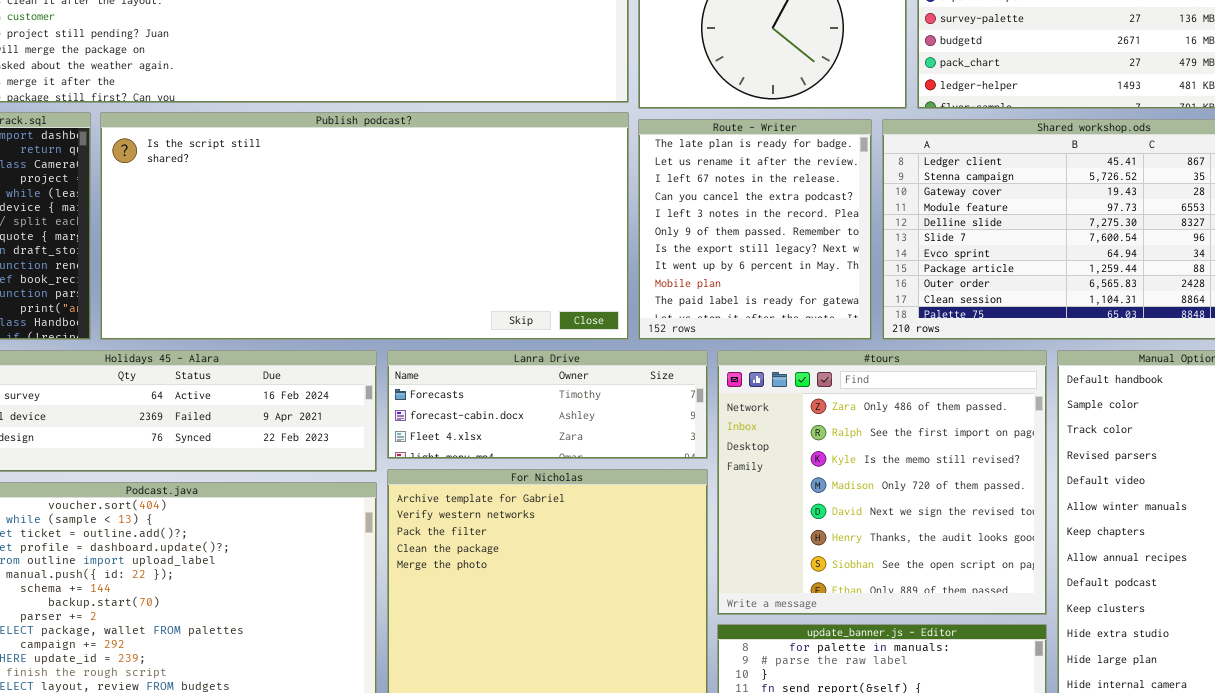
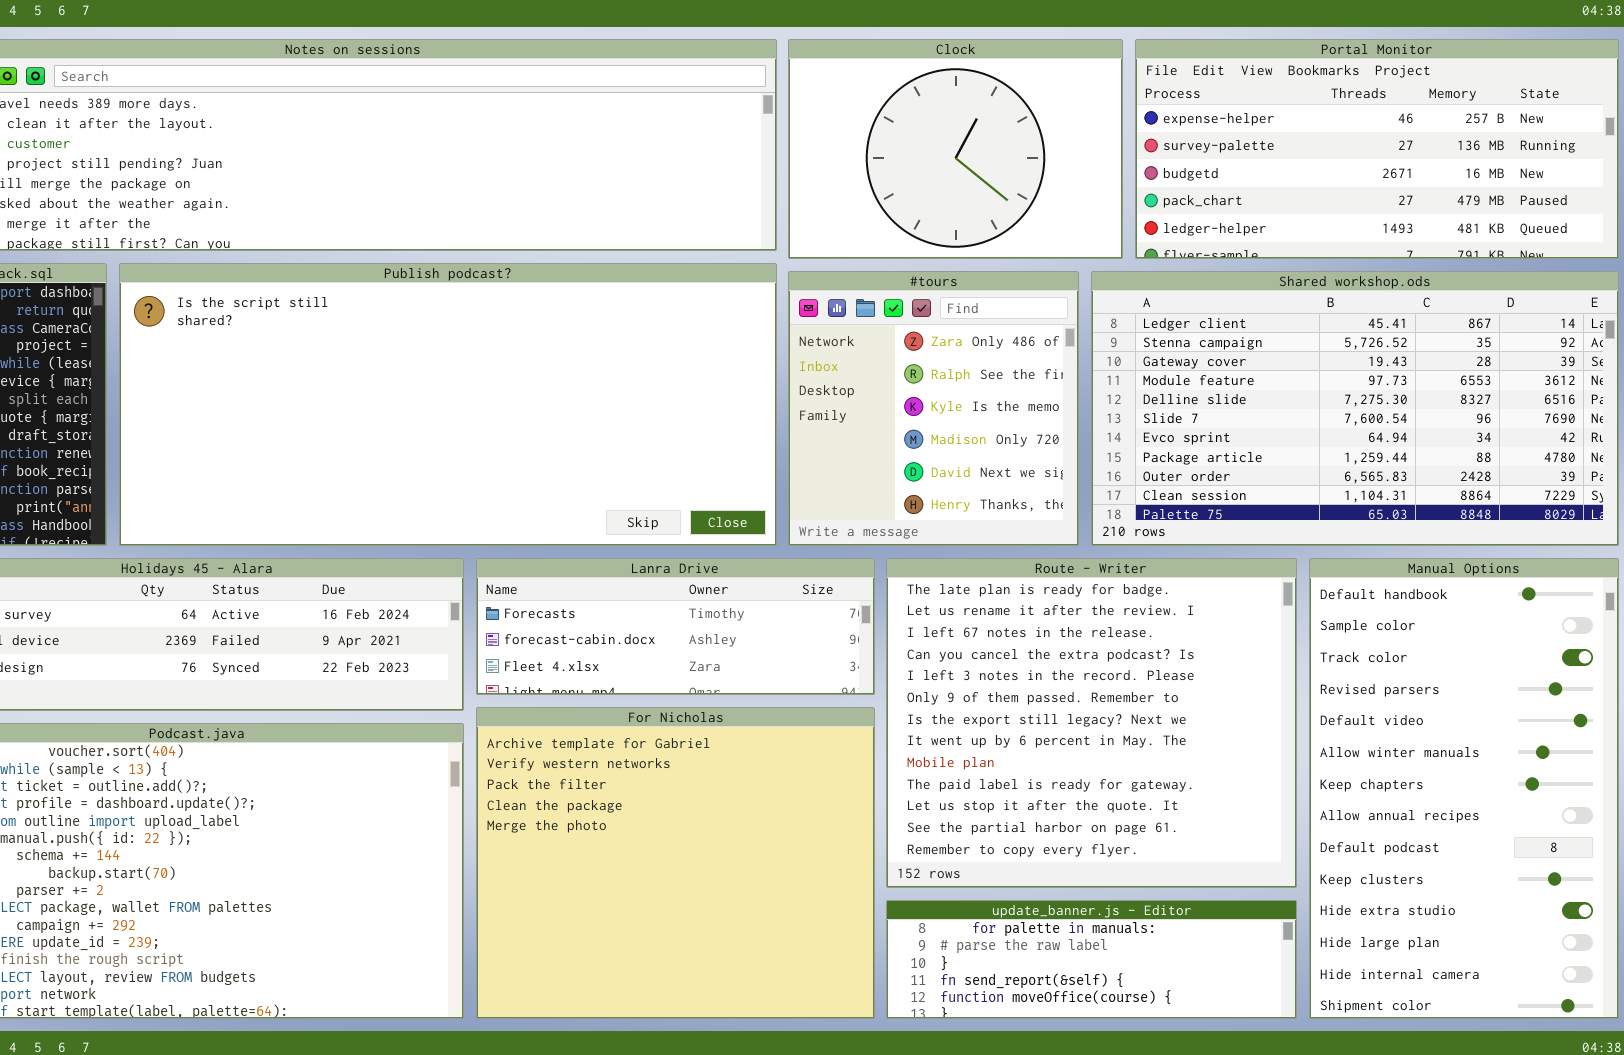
Route - Writer: [638,119,872,340] -> [886,558,1297,888], moved, resized
#tours: [717,350,1047,615] -> [788,271,1079,546], moved, resized

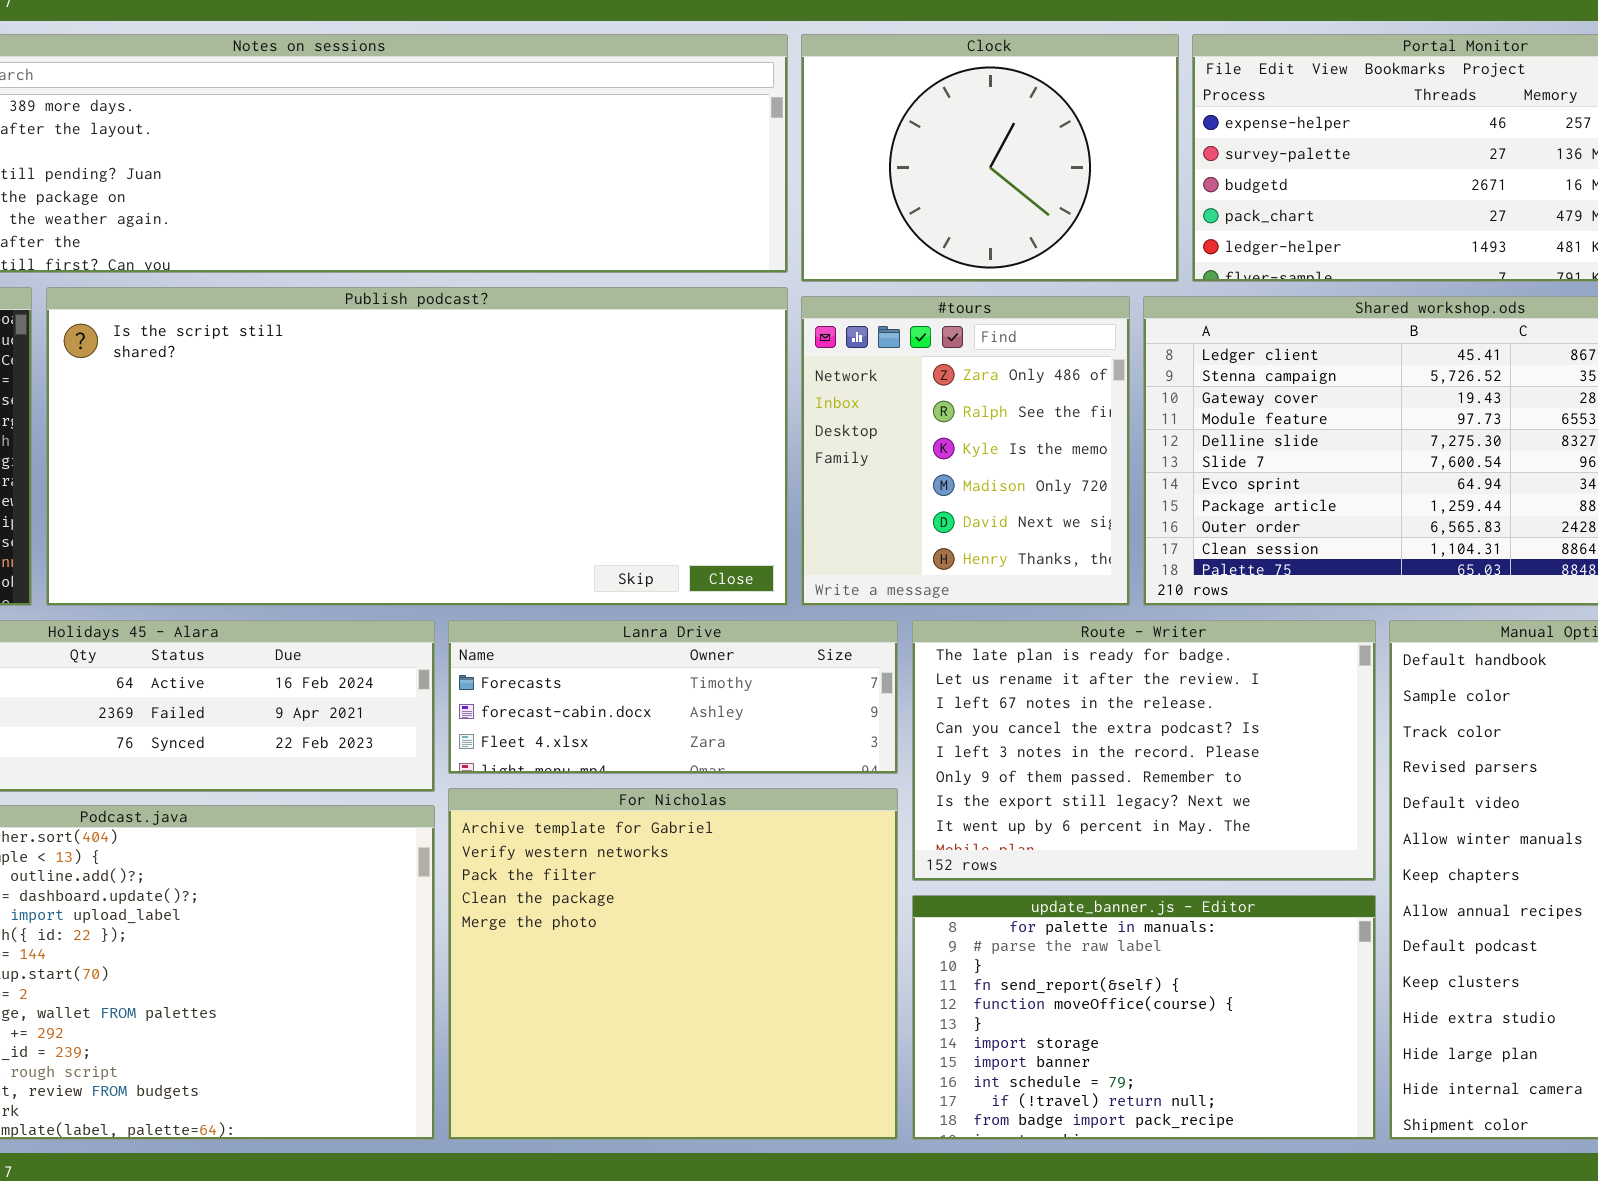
Route - Writer: [886,558,1297,888] -> [912,620,1376,881], resized
update_banner.js - Editor: [886,900,1297,1019] -> [912,895,1376,1140], resized

